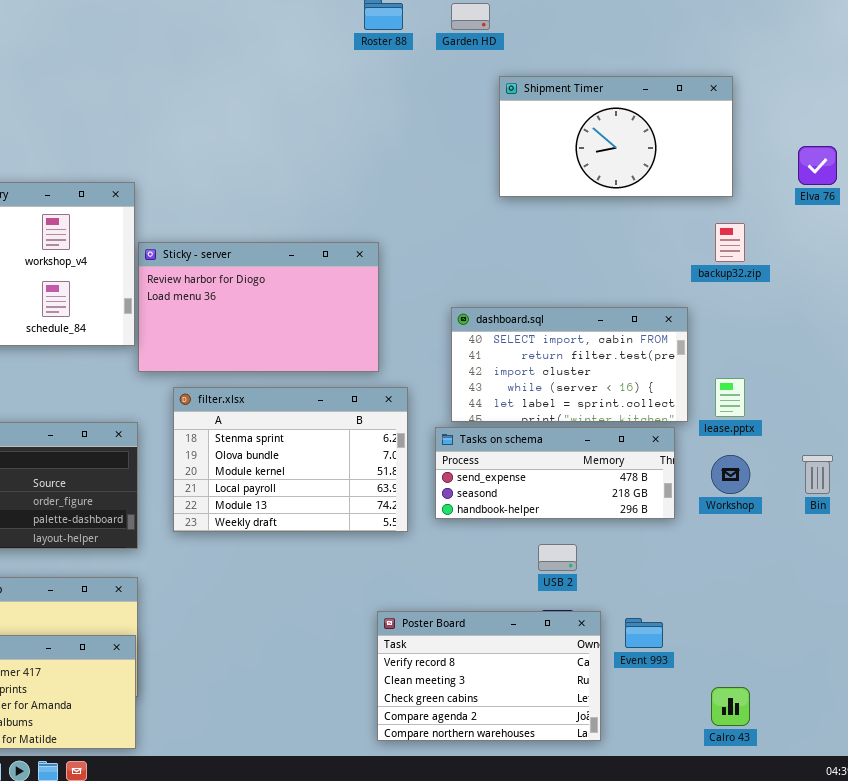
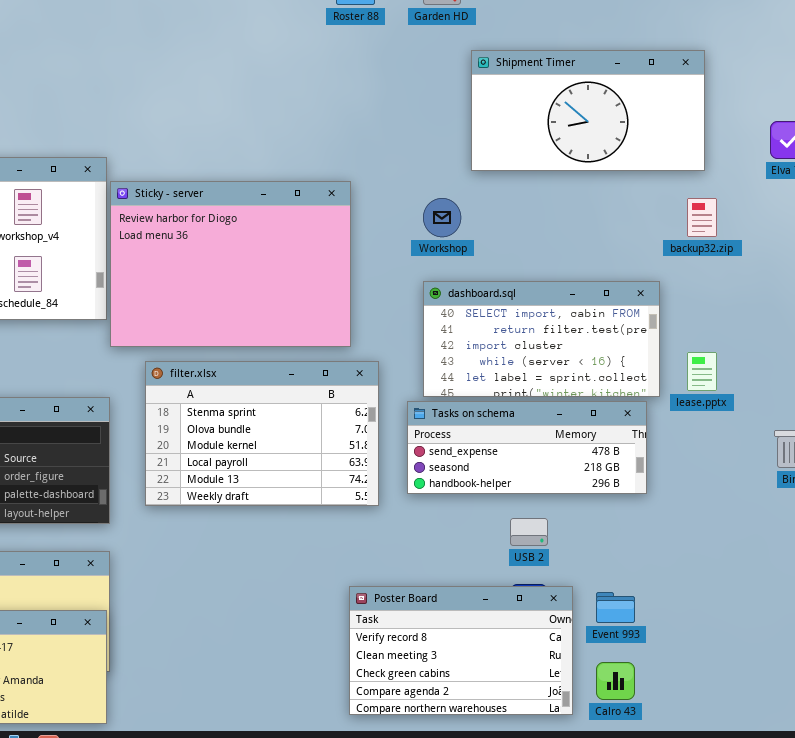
Sticky - server: [138,242,379,372] -> [110,181,351,347], resized
Workshop: [711,455,750,494] -> [423,198,461,237], moved
Calro 43: [711,687,750,726] -> [596,662,635,700], moved

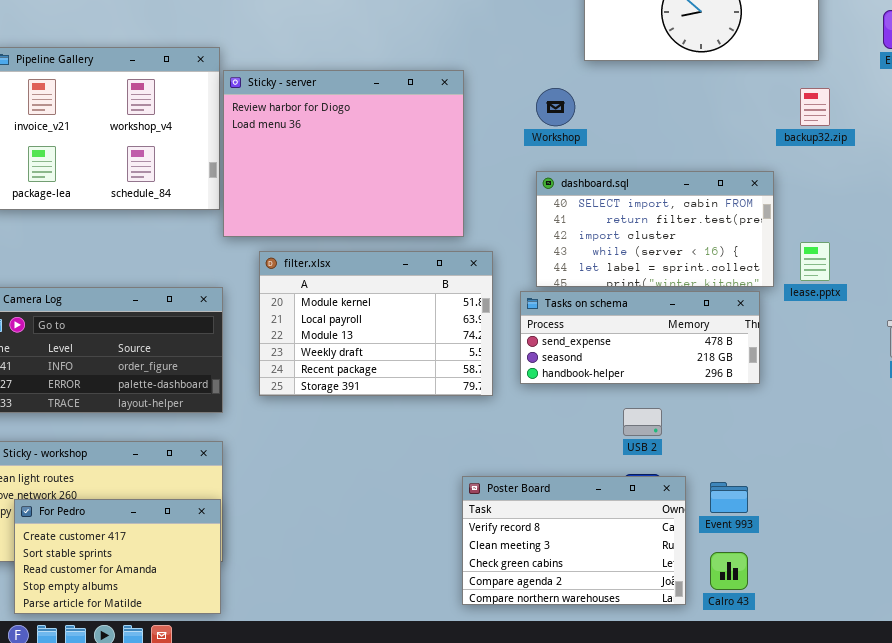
filter.xlsx: [145,361,379,506] -> [259,251,493,396], scrolled down 2 rows

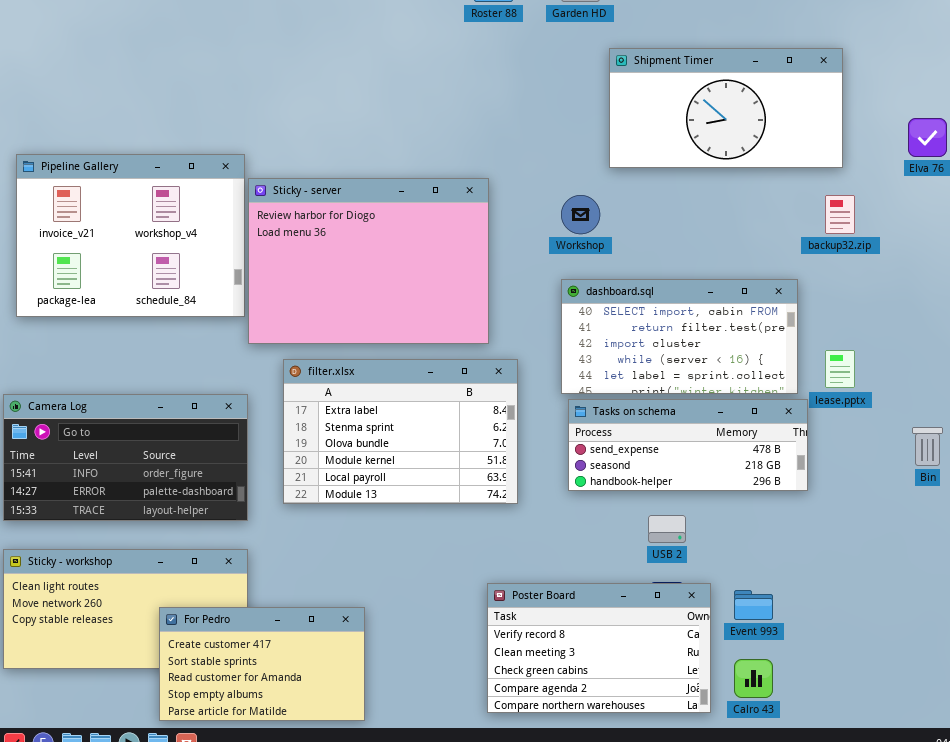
filter.xlsx: [259,251,493,396] -> [283,359,518,504], scrolled up 3 rows
Tasks on schema: [520,291,760,384] -> [568,399,808,491], moved
For Pedro: [14,499,221,614] -> [159,607,365,721], moved

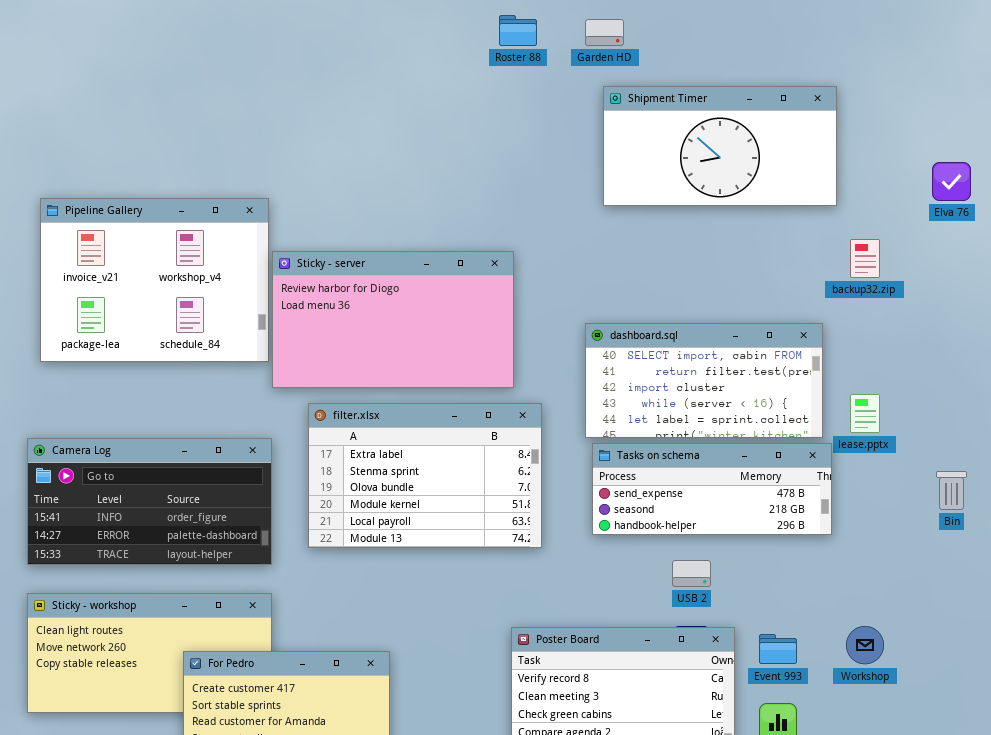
Shipment Timer: [609,48,843,168] -> [603,86,837,206], moved
Sticky - server: [248,178,489,344] -> [272,251,514,388], resized
Workshop: [561,195,600,234] -> [846,626,884,664], moved

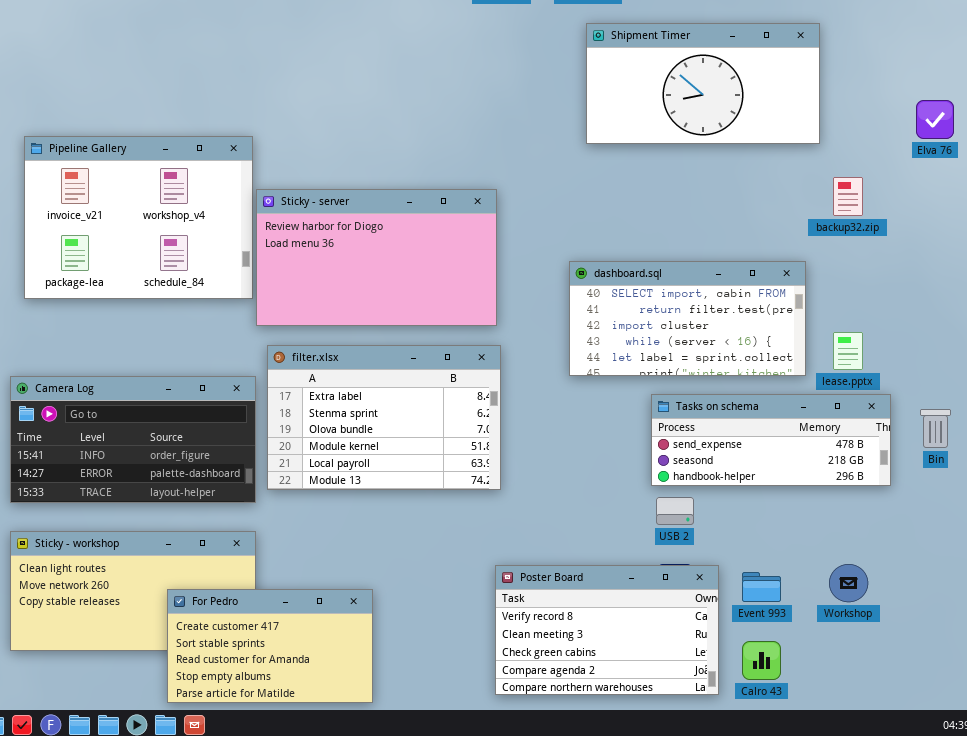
filter.xlsx: [308,403,542,548] -> [267,345,501,490], moved
Tasks on schema: [592,443,832,535] -> [651,394,891,486], moved

